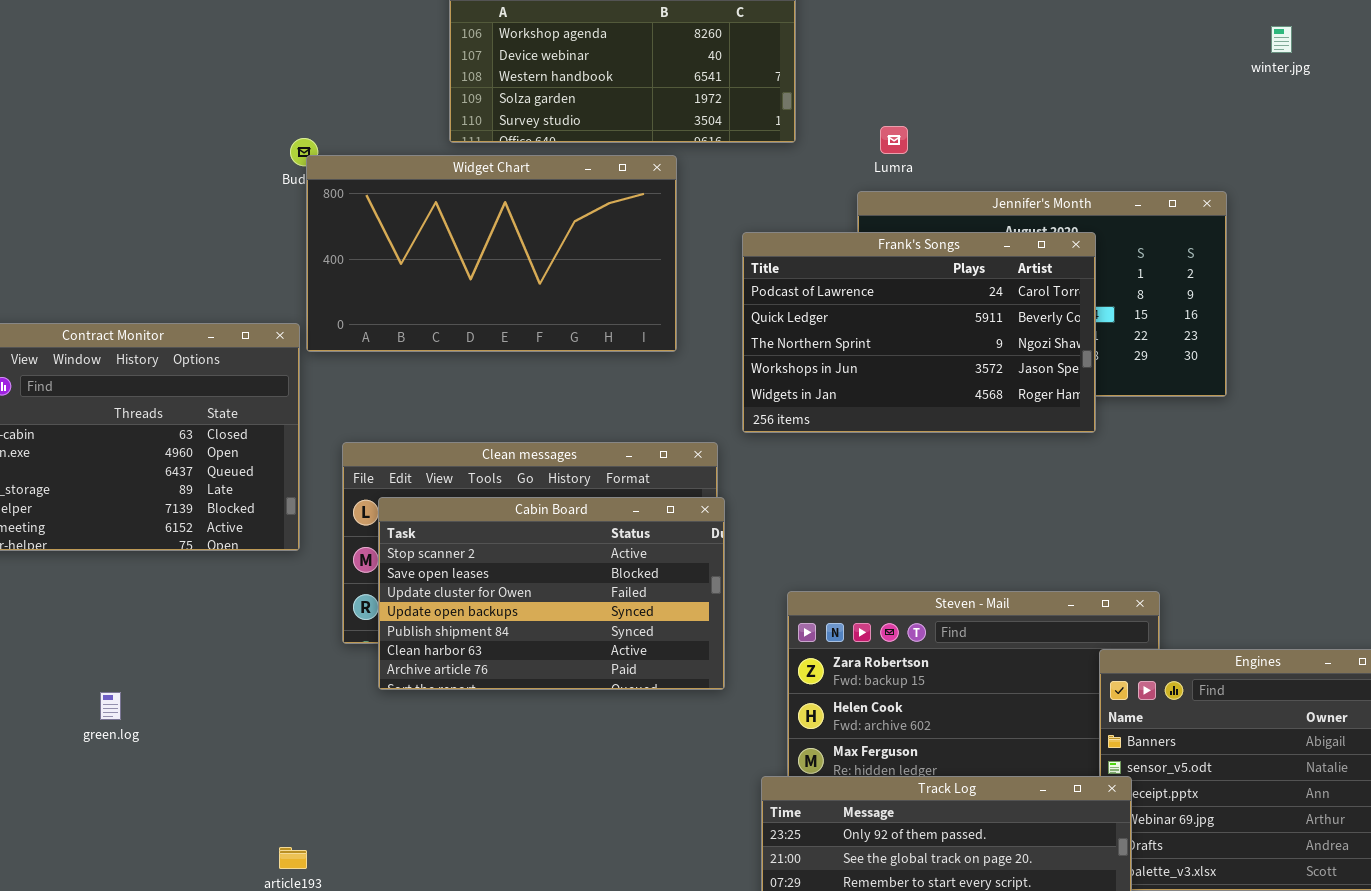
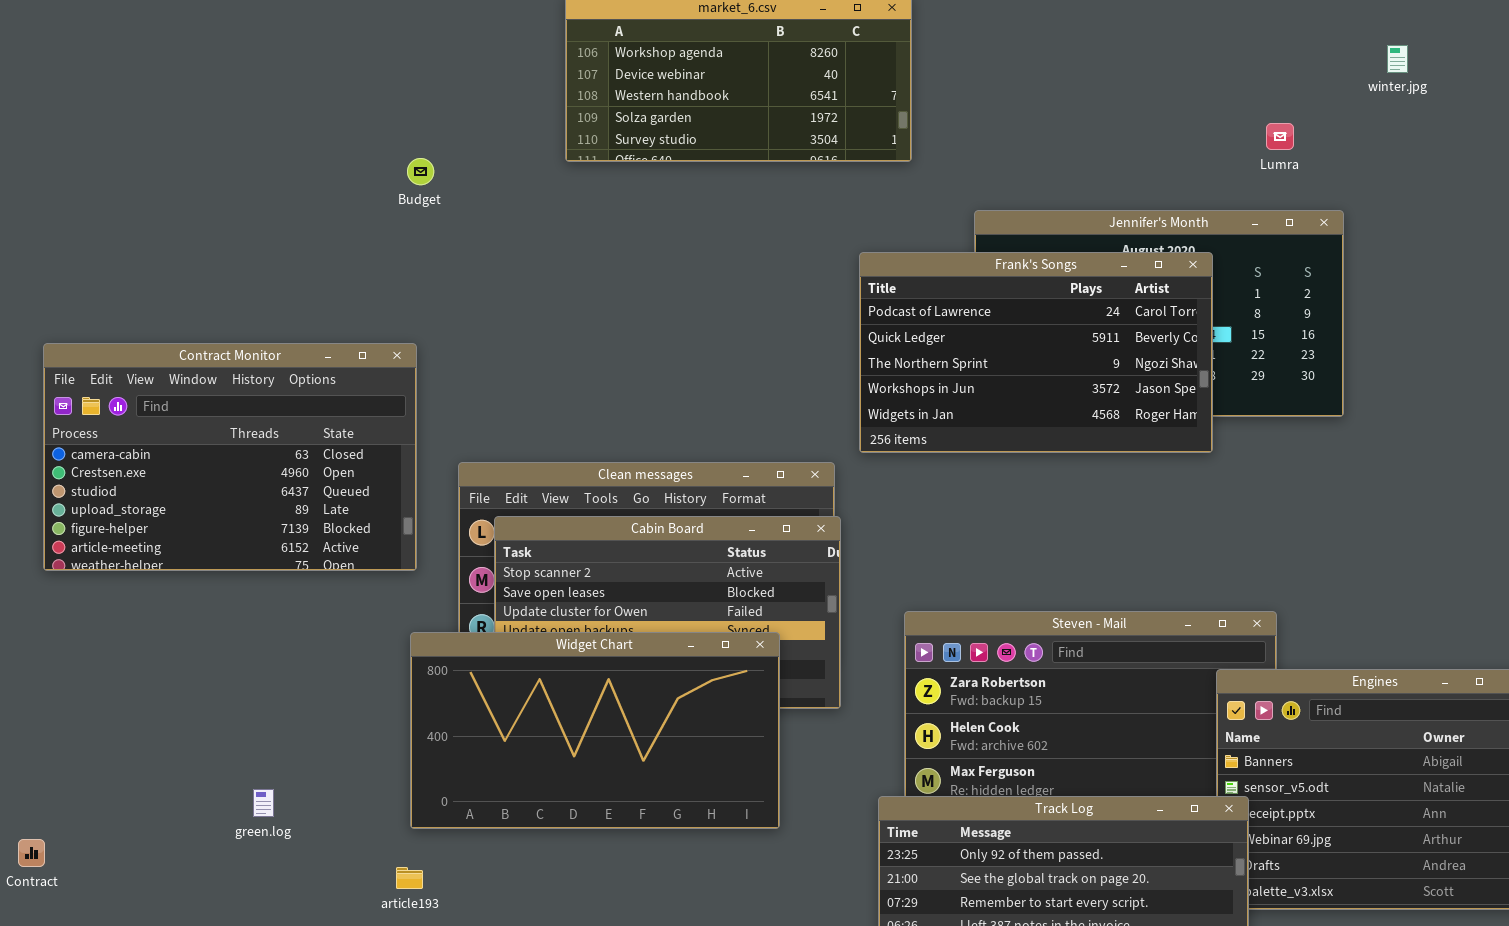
Lumra: [880,126,908,154] -> [1266,123,1294,150], moved
Widget Chart: [306,155,677,352] -> [410,632,780,829], moved
green.log: [100,692,121,720] -> [253,789,274,817], moved

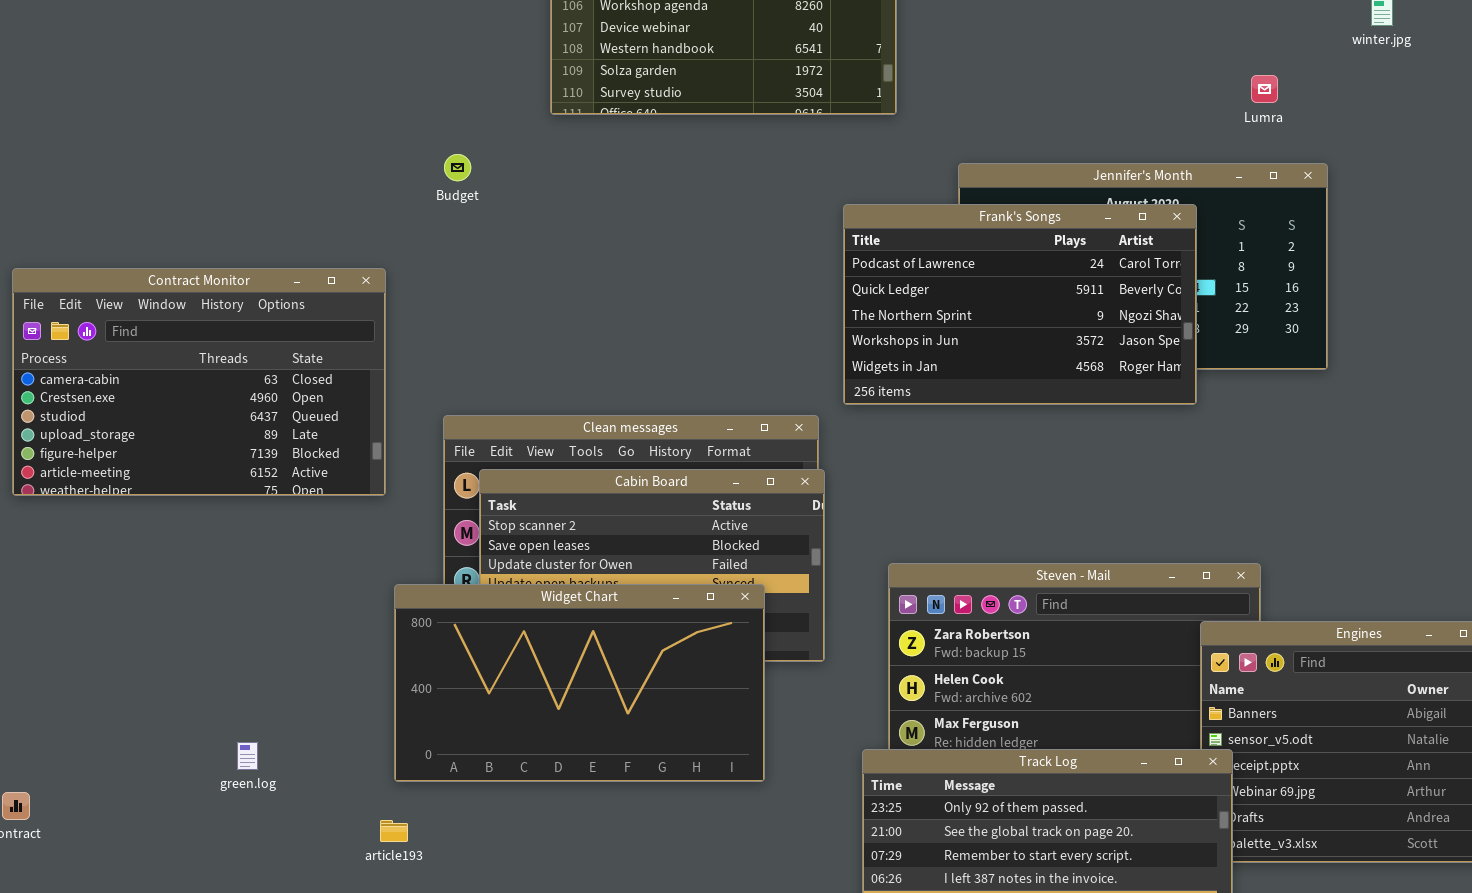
Budget: [407,158,434,185] -> [444,154,471,181], moved
Contract Monitor: [43,343,417,571] -> [12,268,386,496], moved

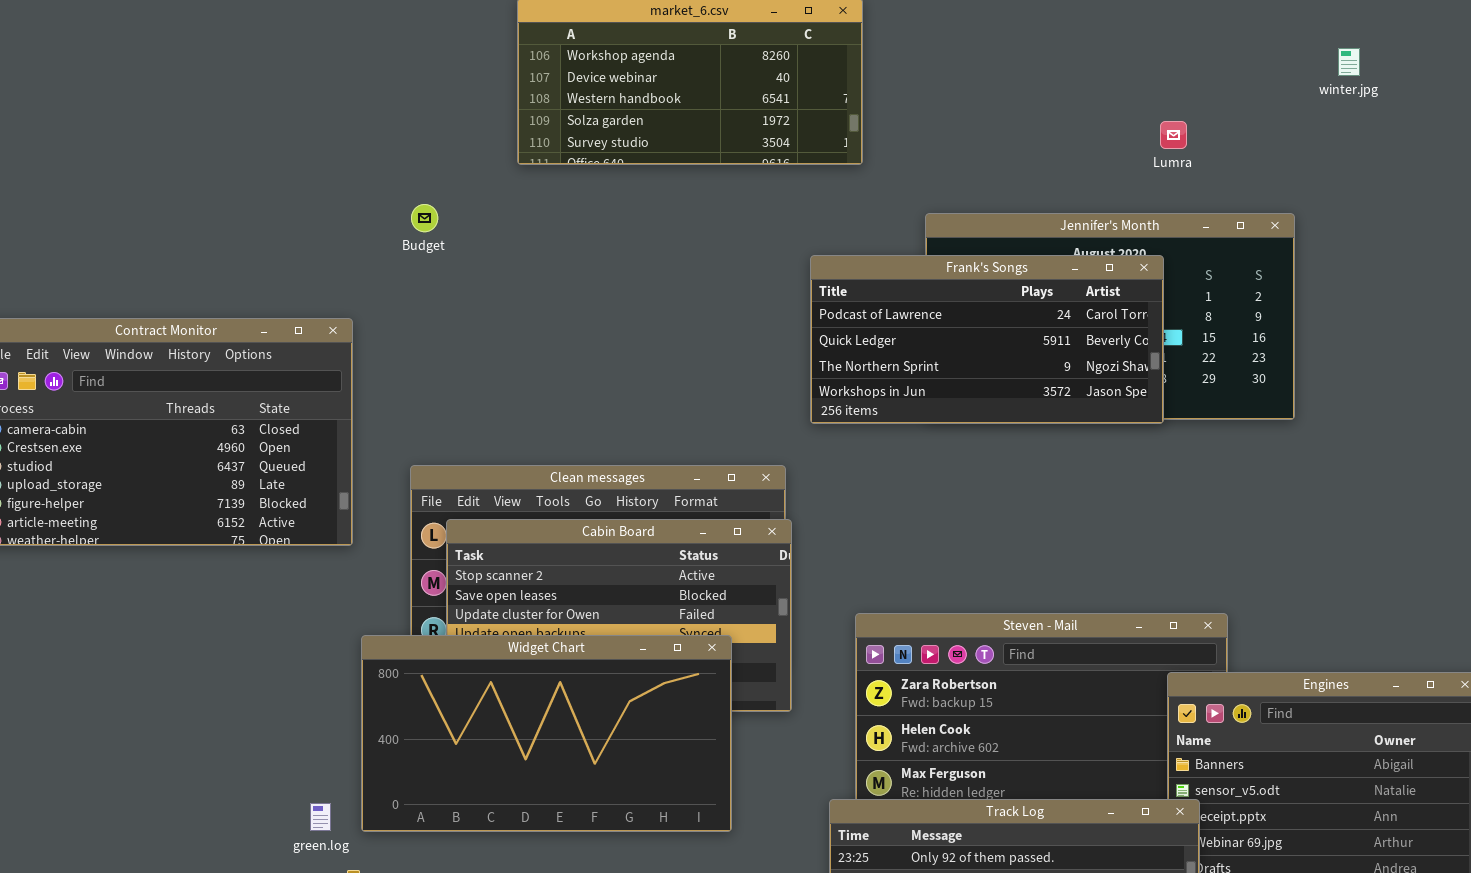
Lumra: [1251,75,1278,103] -> [1160,121,1187,149], moved
Frank's Songs: [843,204,1197,405] -> [810,255,1164,424], resized
green.log: [237,742,258,770] -> [310,803,331,831], moved

